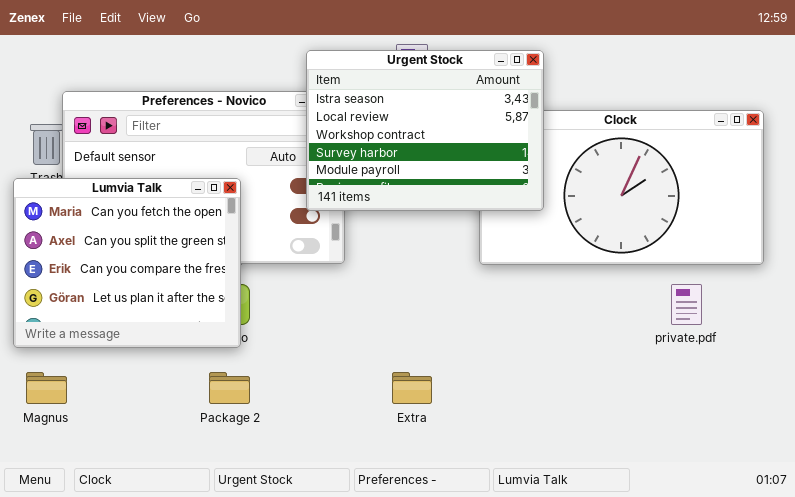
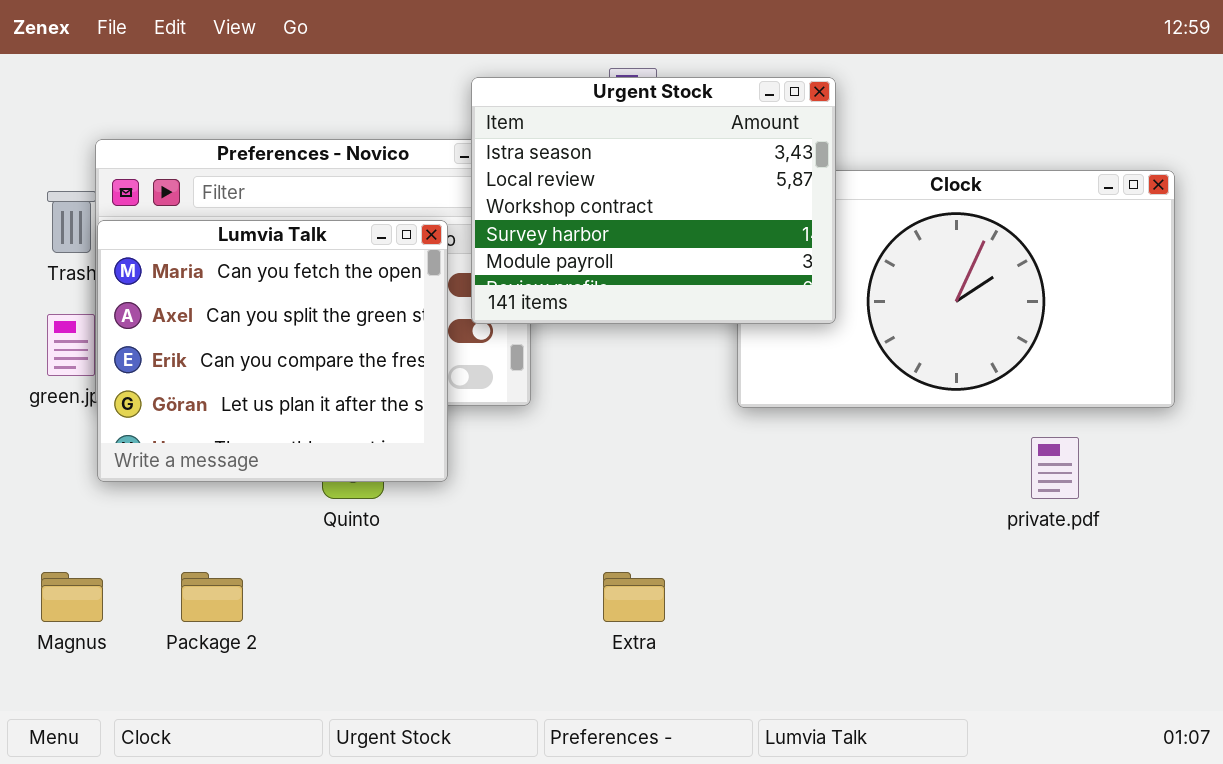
Lumvia Talk: [13,178,241,348] -> [97,220,448,482], moved
Package 2: [209,372,250,404] -> [181,572,243,622], moved

